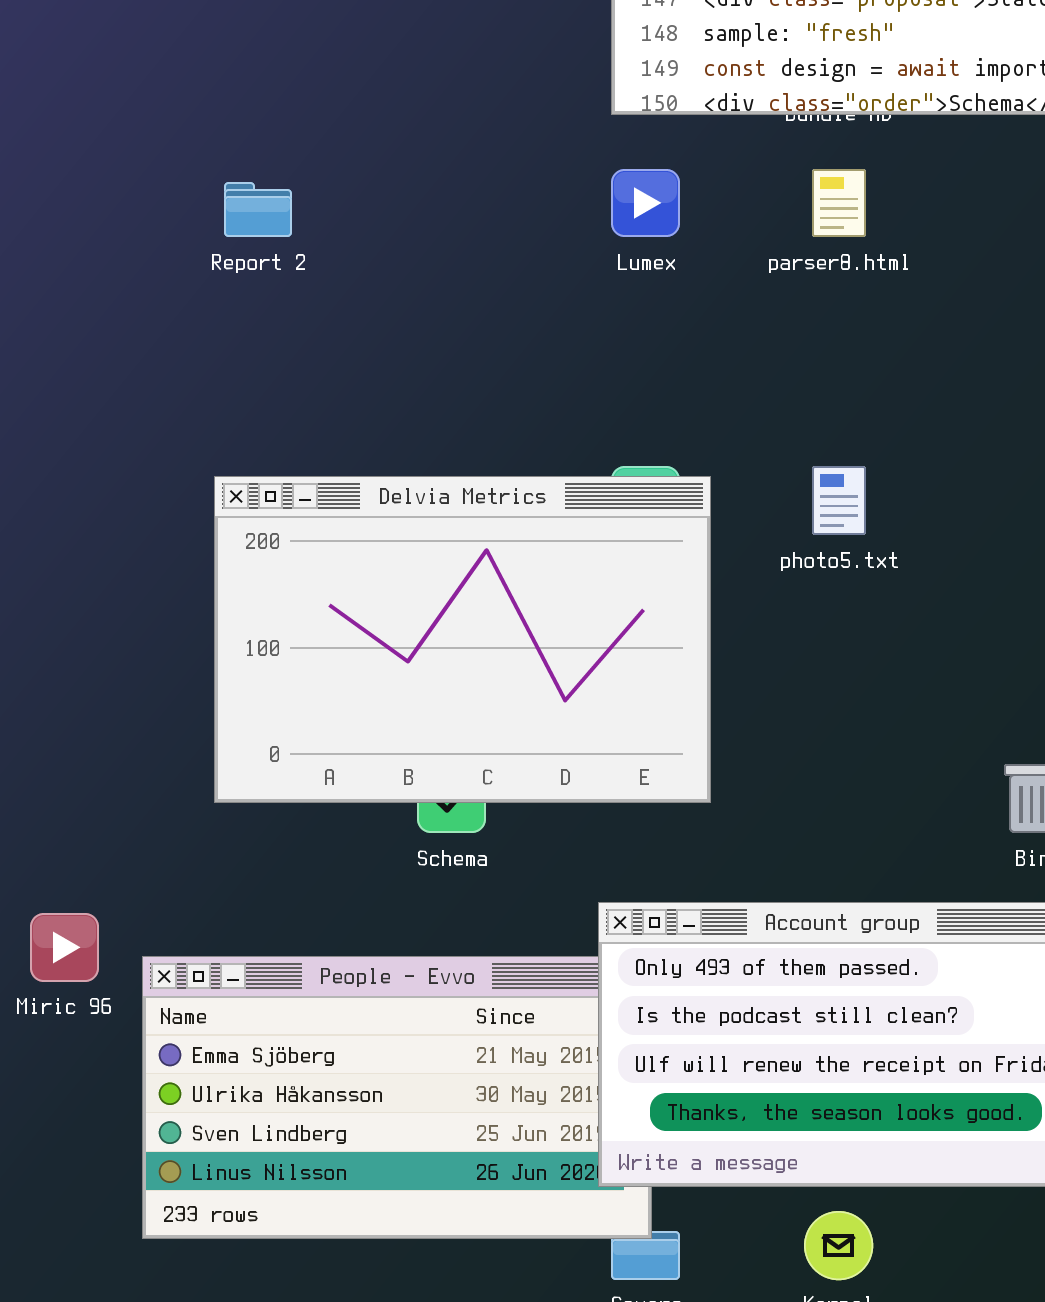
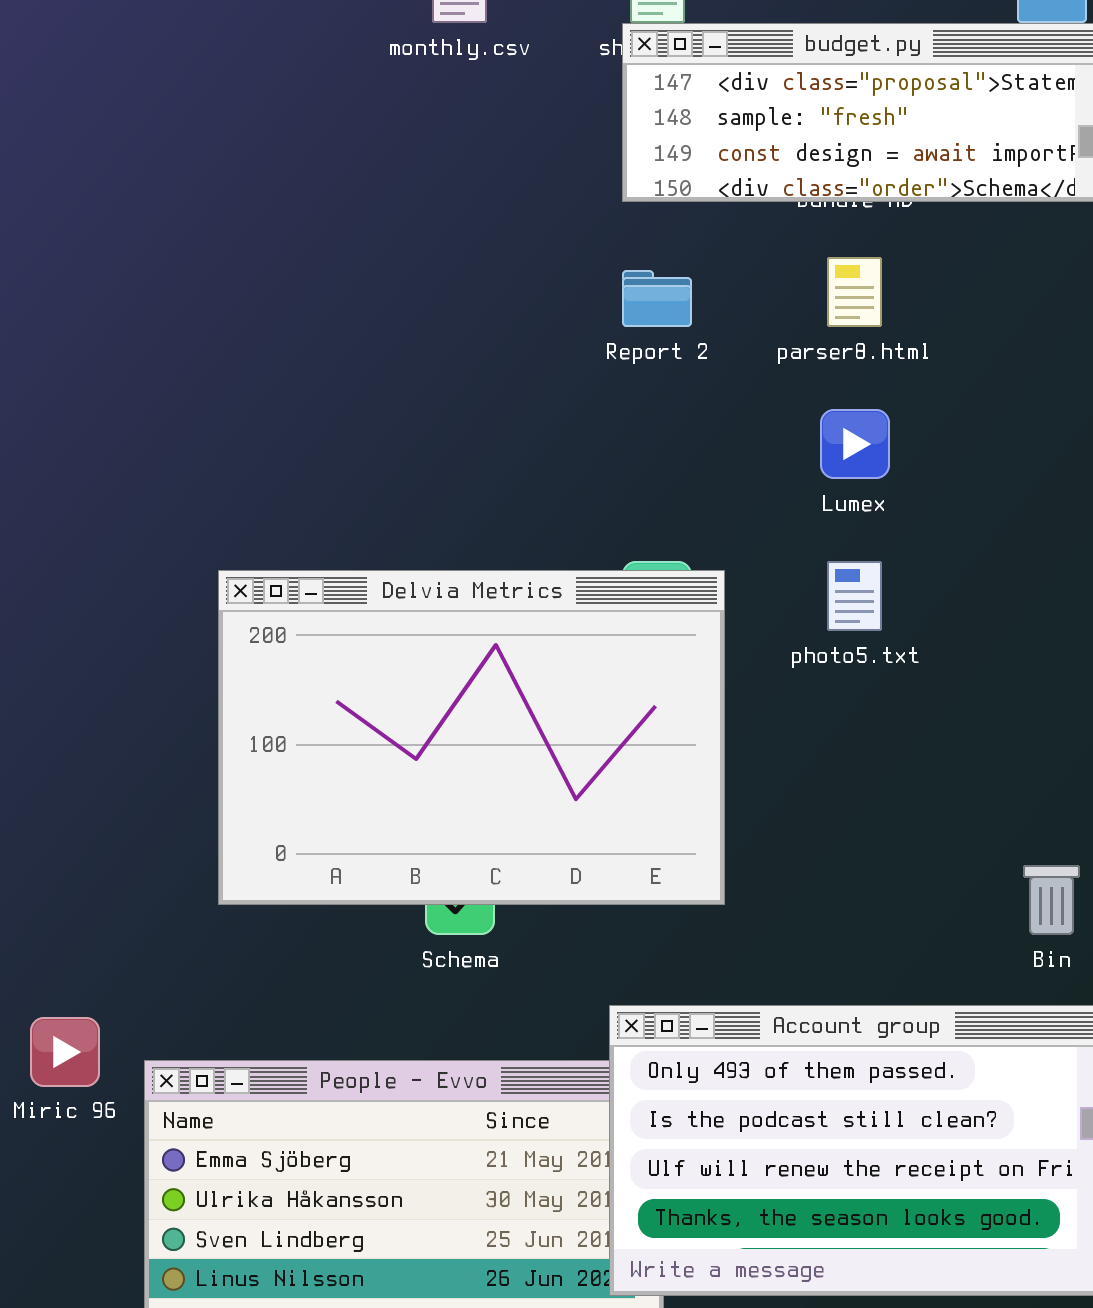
Lumex: [611,169,680,237] -> [820,409,890,479], moved
Report 2: [224,182,292,237] -> [622,270,692,327], moved

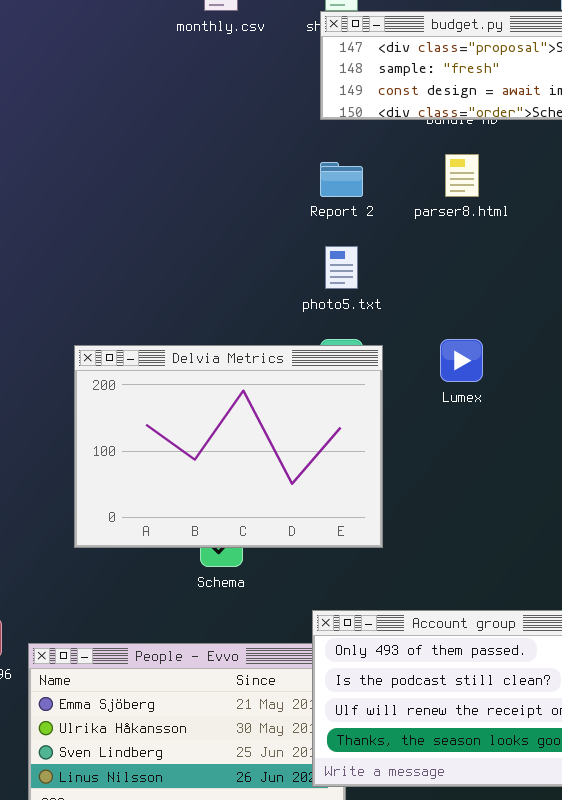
Lumex: [820,409,890,479] -> [440,339,483,382], moved
photo5.txt: [827,561,882,631] -> [325,246,358,289], moved

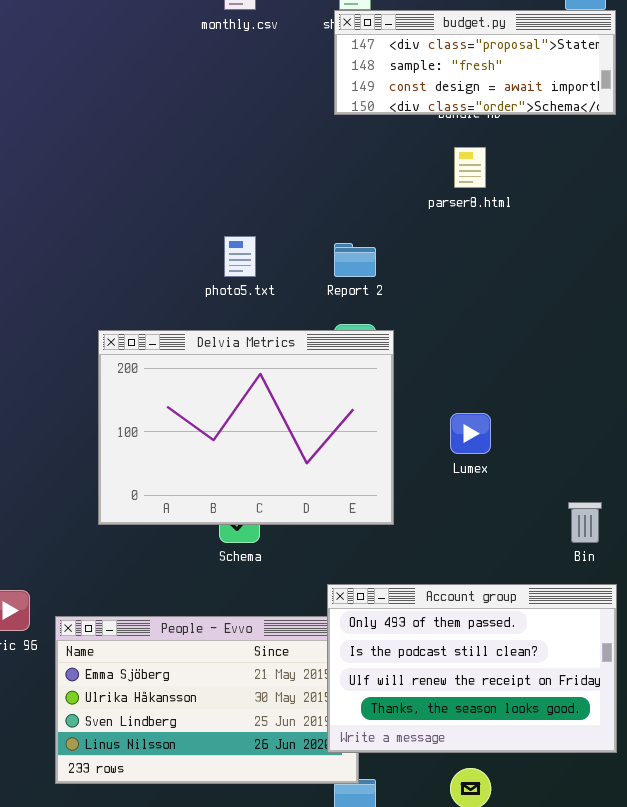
Report 2: [320,162,363,197] -> [334,243,376,277], moved
photo5.txt: [325,246,358,289] -> [224,236,256,277], moved
Lumex: [440,339,483,382] -> [450,413,491,454], moved

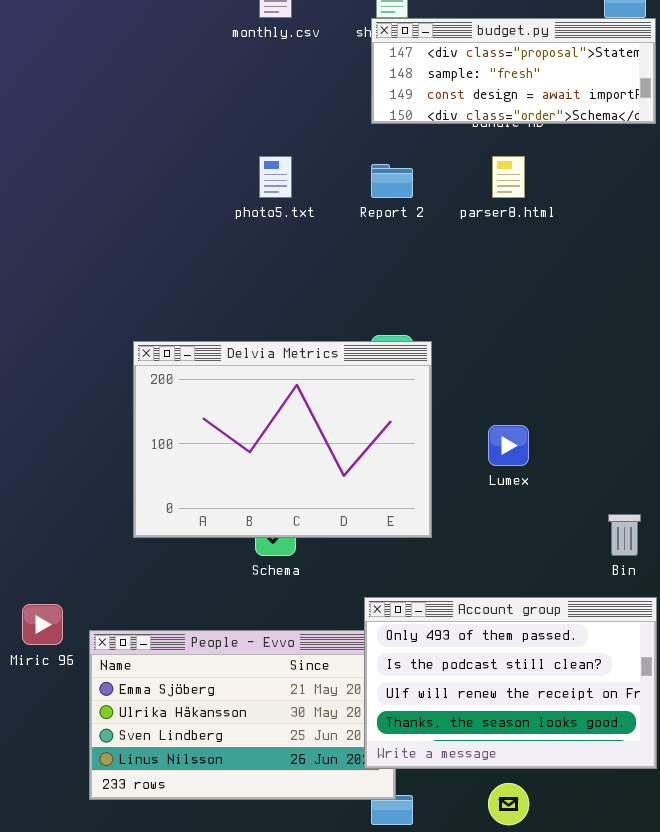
photo5.txt: [224,236,256,277] -> [259,156,292,198], moved
Report 2: [334,243,376,277] -> [371,164,413,198], moved

